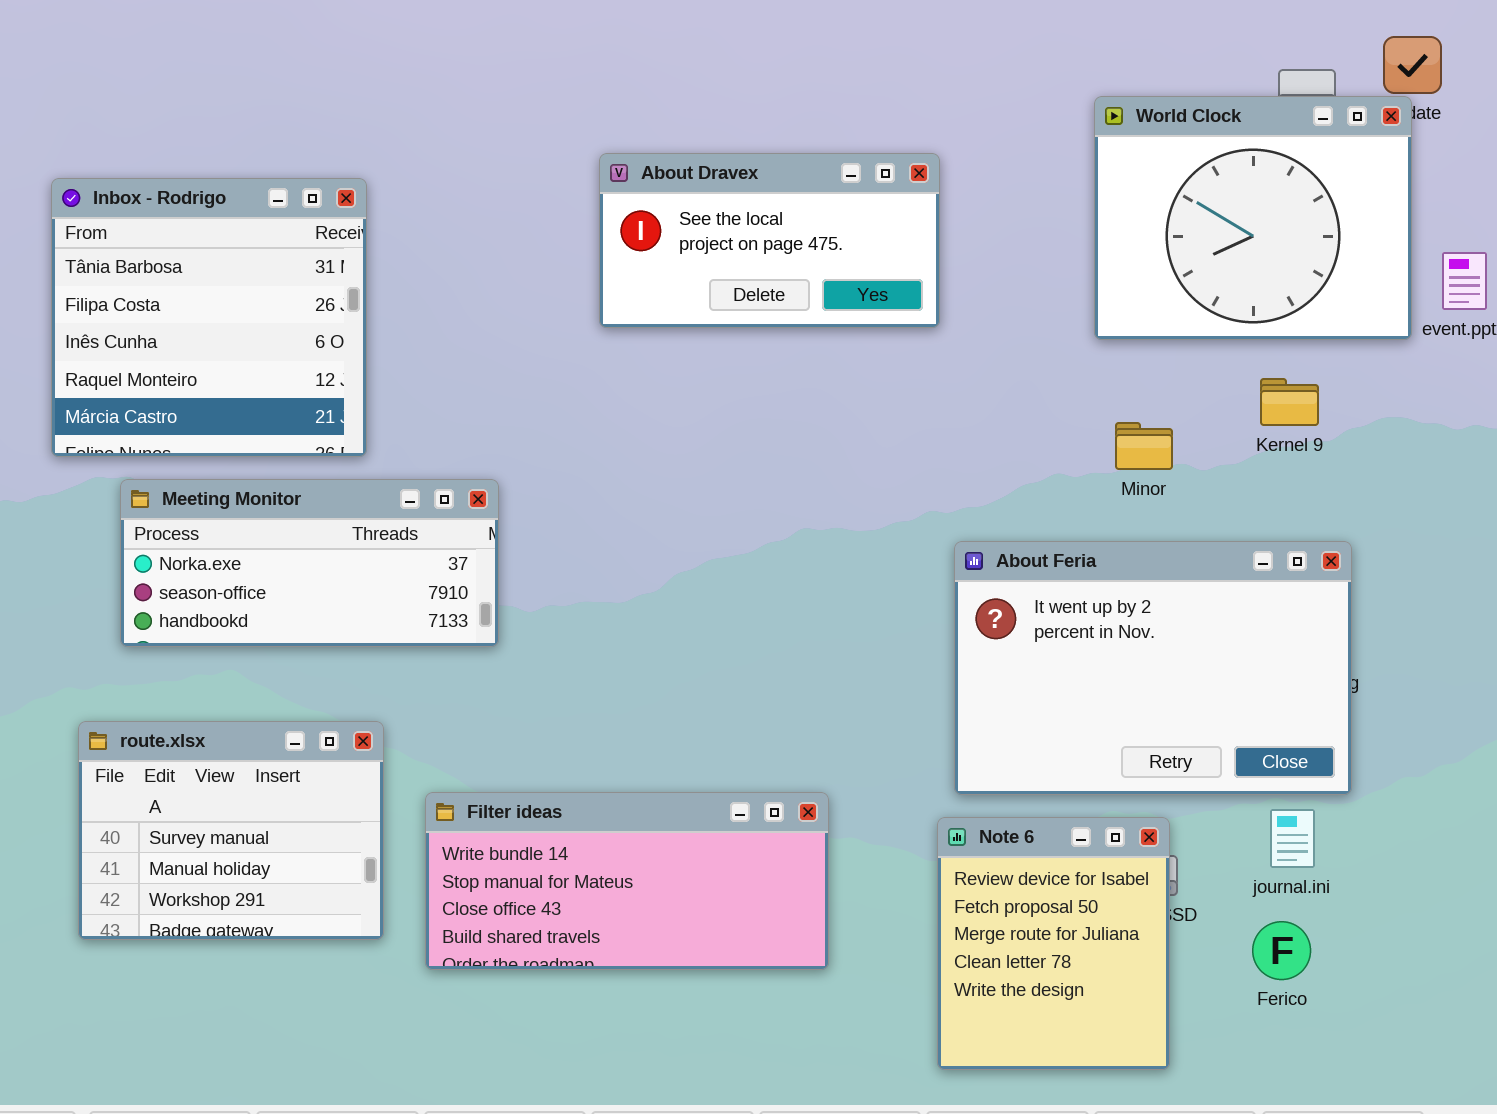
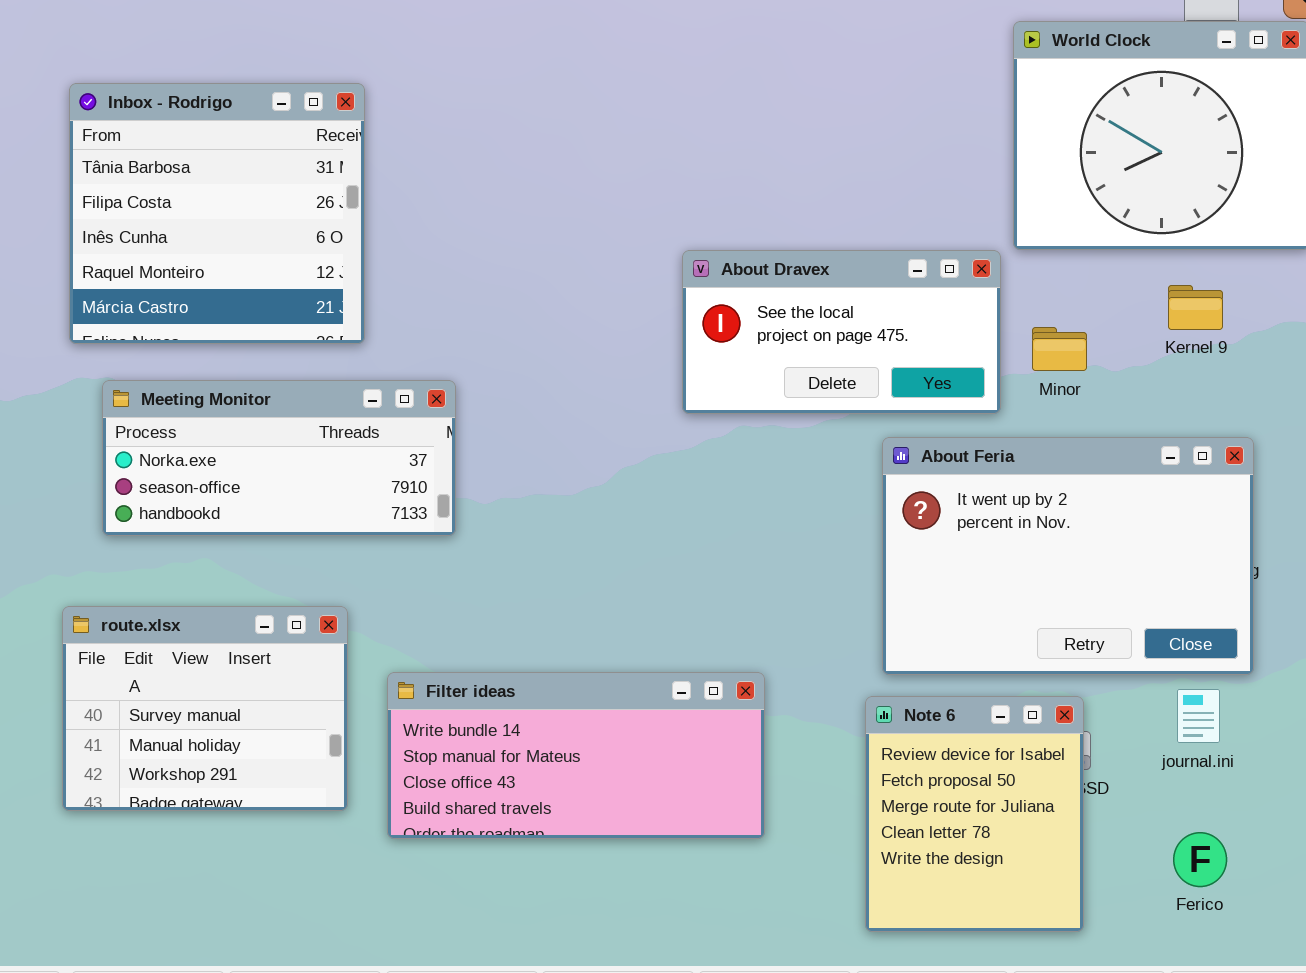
About Dravex: [599,153,940,328] -> [682,250,1001,414], moved
Inbox - Rodrigo: [51,178,367,457] -> [69,83,365,344], moved
Ferico: [1252,921,1311,980] -> [1173,832,1227,887], moved

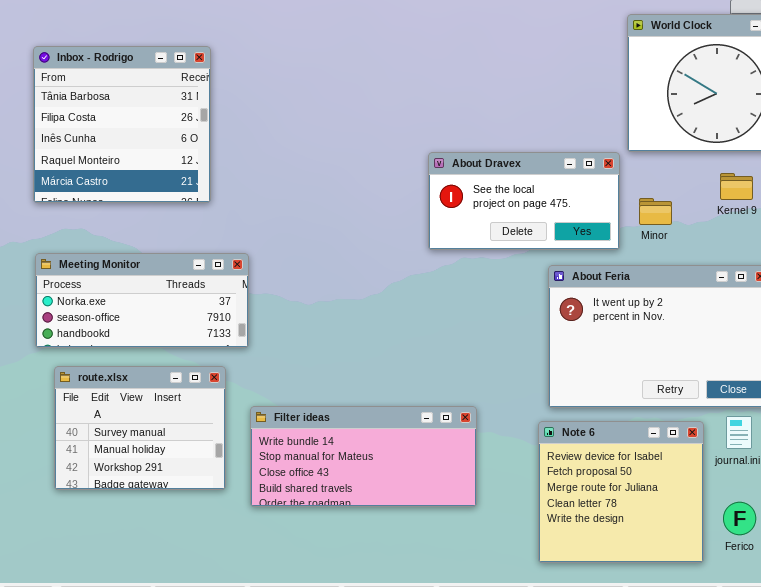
Inbox - Rodrigo: [69,83,365,344] -> [33,46,211,203], moved
Meeting Monitor: [102,380,456,536] -> [35,253,249,348], moved
Note 6: [865,696,1084,932] -> [538,421,704,563], resized

